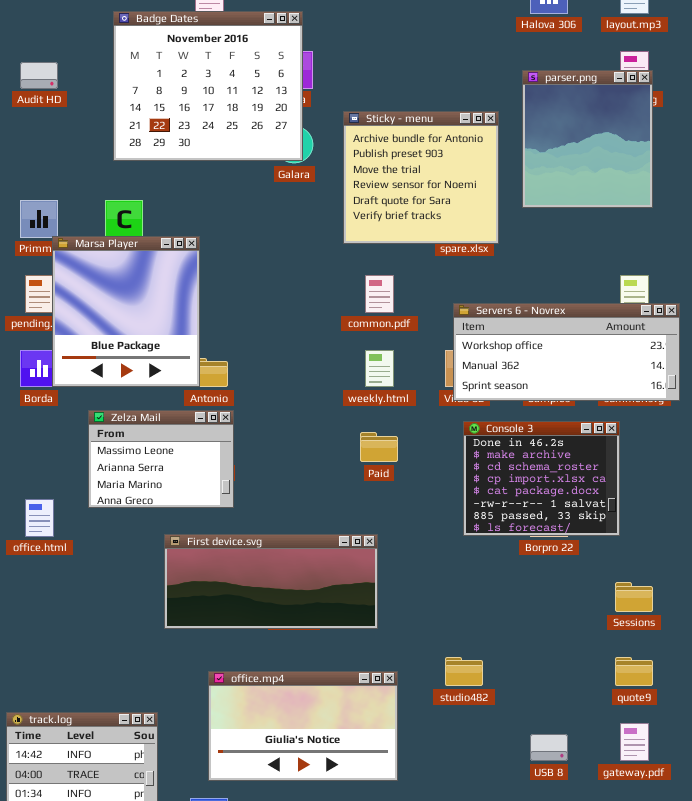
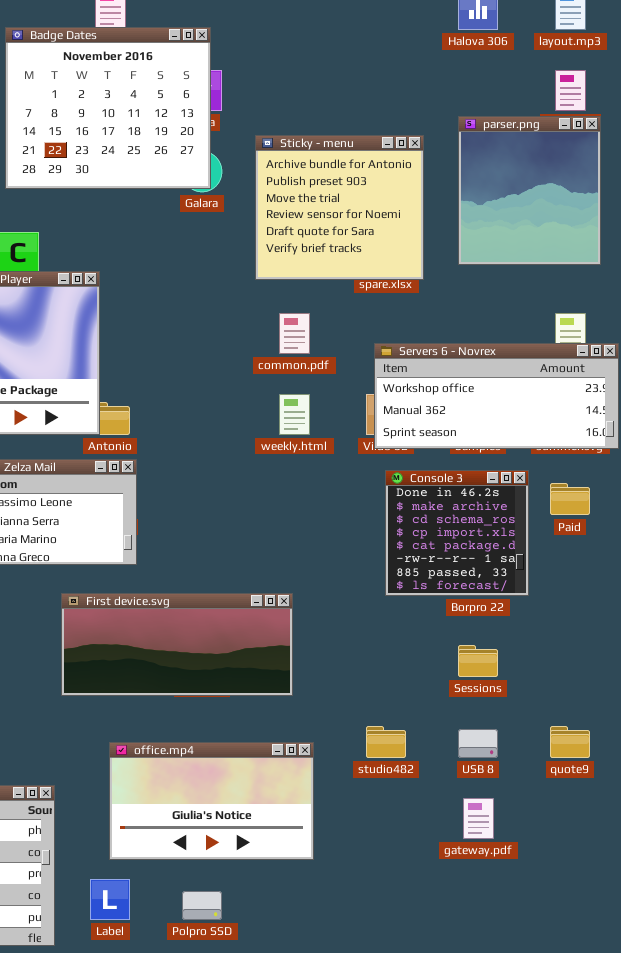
parser.png: [522,70,653,208] -> [458,116,601,265], moved
Console 3: [463,421,620,536] -> [385,470,529,596], resized
Paid: [360,432,398,462] -> [550,483,590,515], moved
Sessions: [615,582,653,612] -> [458,645,498,677], moved
gateway.pdf: [620,723,649,761] -> [463,798,494,839], moved
USB 8: [530,734,568,761] -> [458,729,498,758], moved

